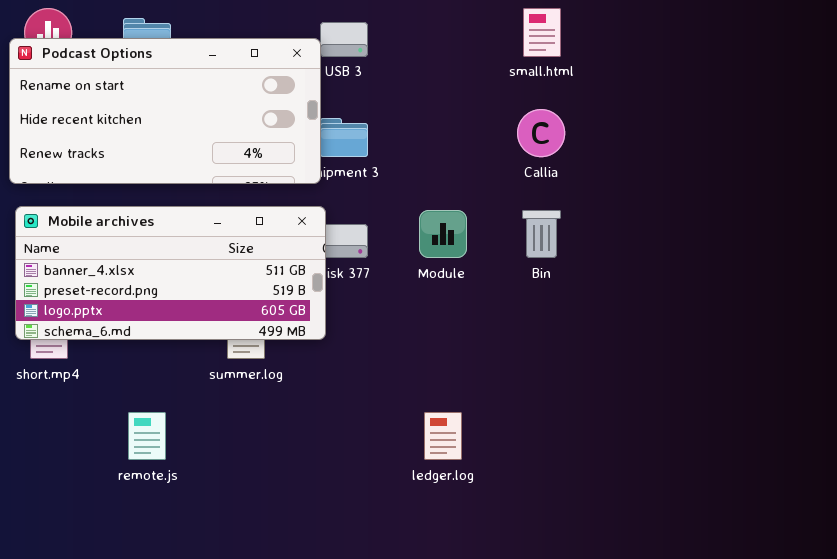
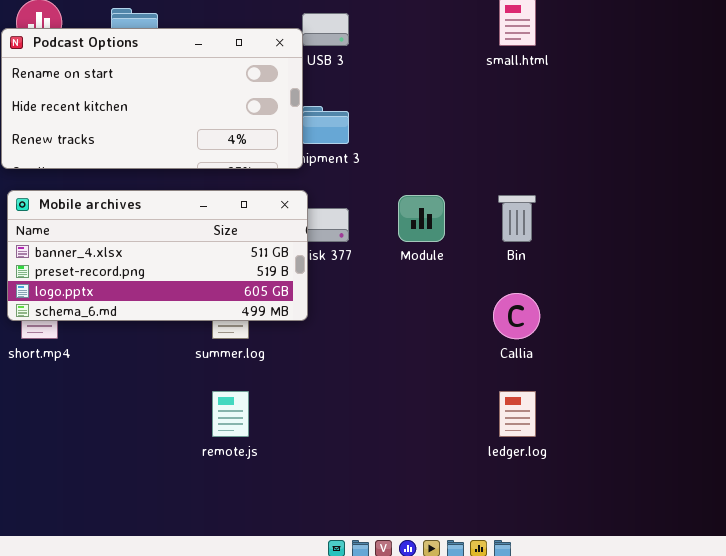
Callia: [517,109,565,157] -> [493,293,540,339], moved
remote.js: [128,412,166,460] -> [212,391,249,437], moved
ledger.log: [424,412,462,460] -> [499,391,536,437], moved

